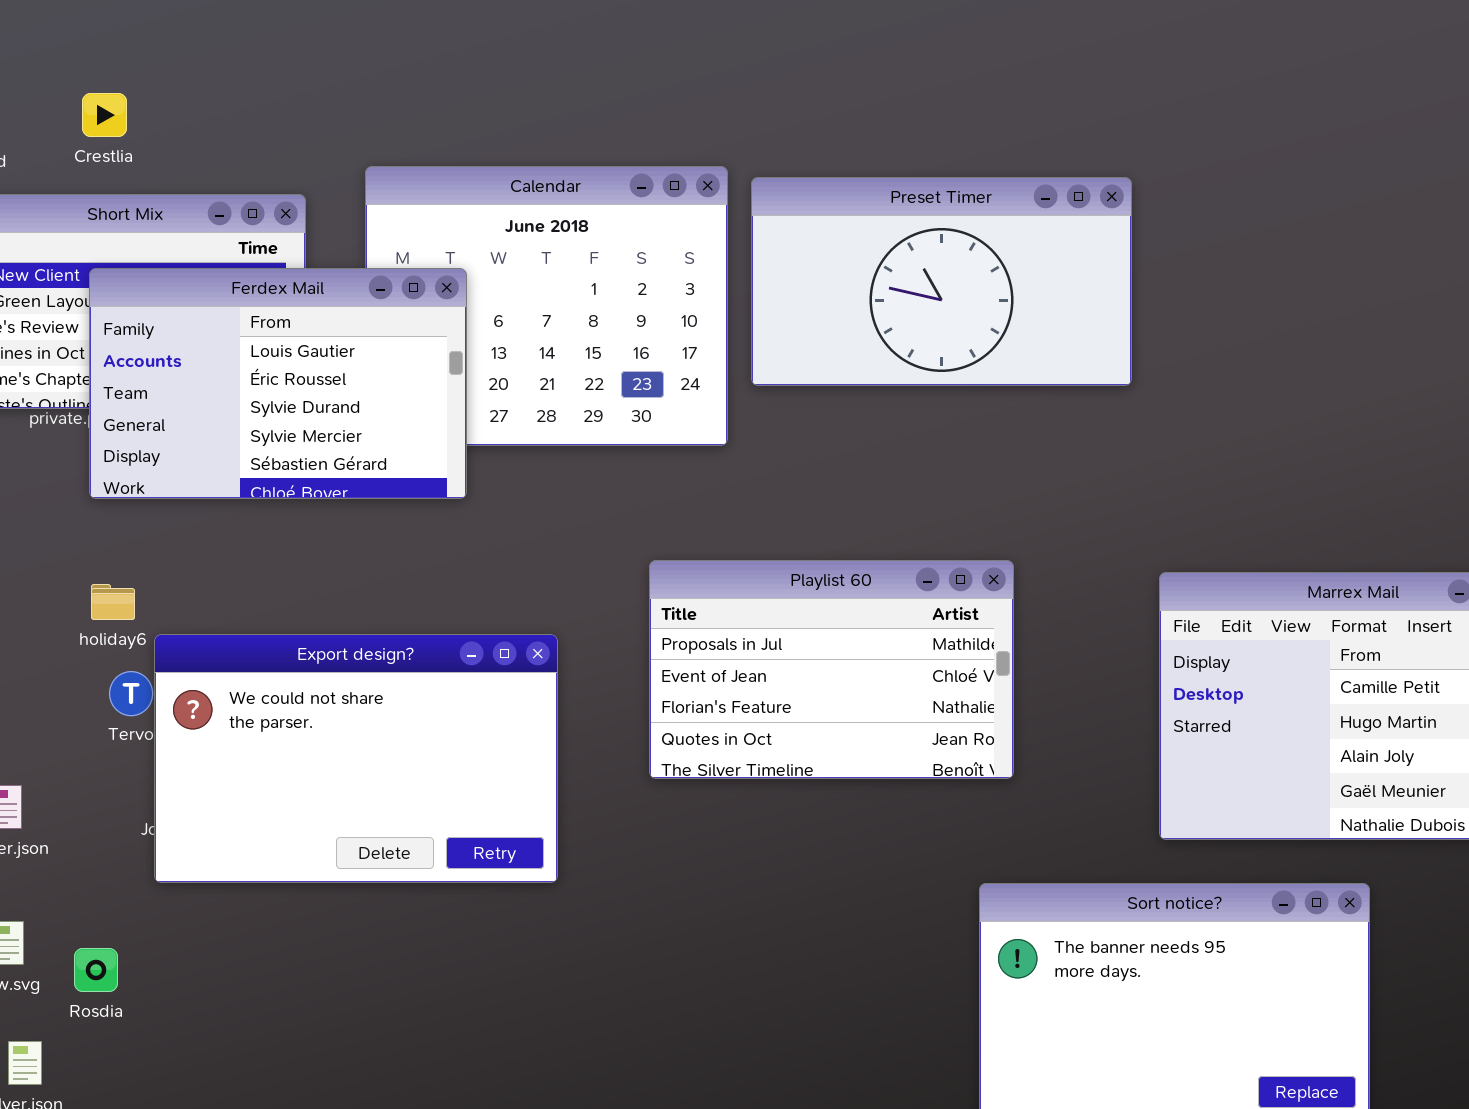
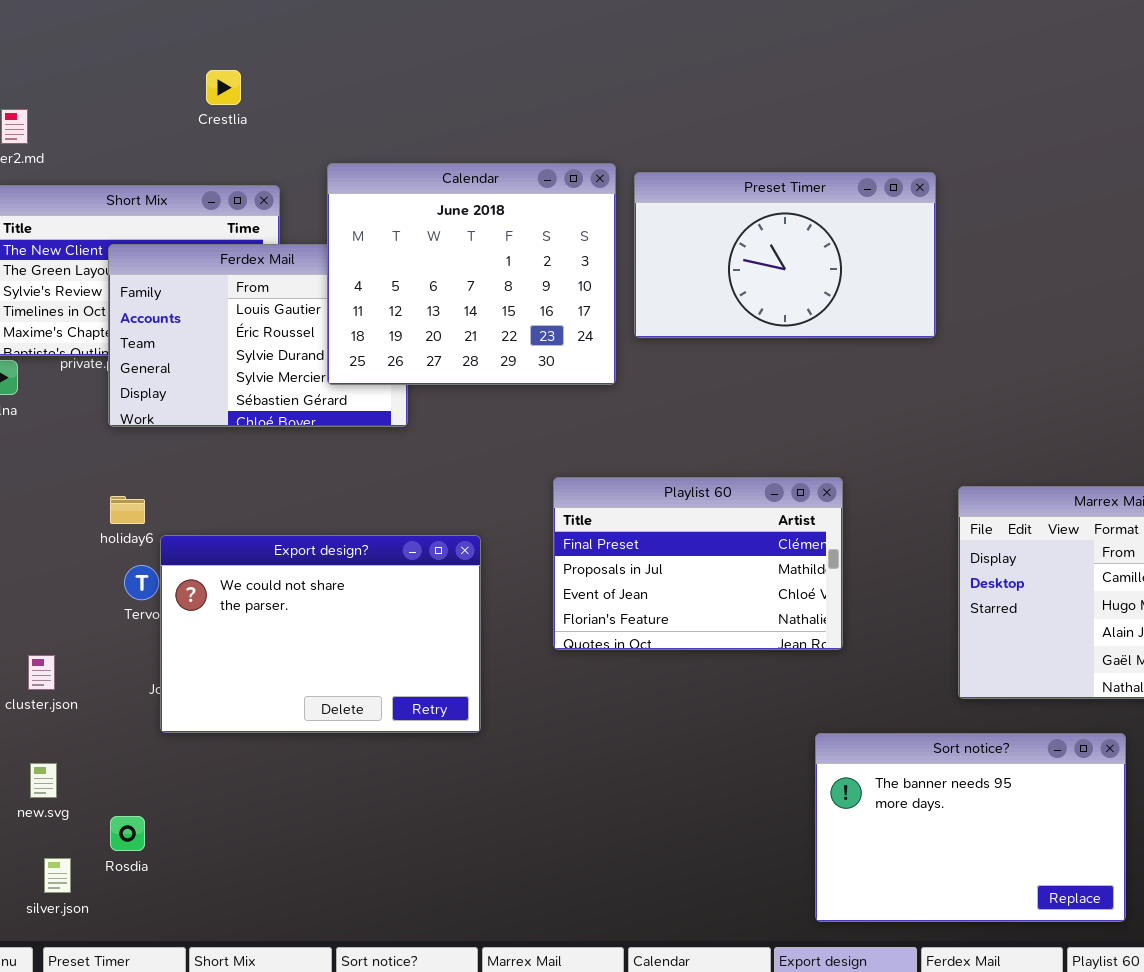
Crestlia: [82,93,127,137] -> [206,70,241,105], moved
Calendar: [365,166,728,446] -> [327,163,616,385], raised
Playlist 60: [649,560,1014,779] -> [553,477,843,650], scrolled up 1 row
Rosdia: [74,948,118,992] -> [110,816,145,851], moved

